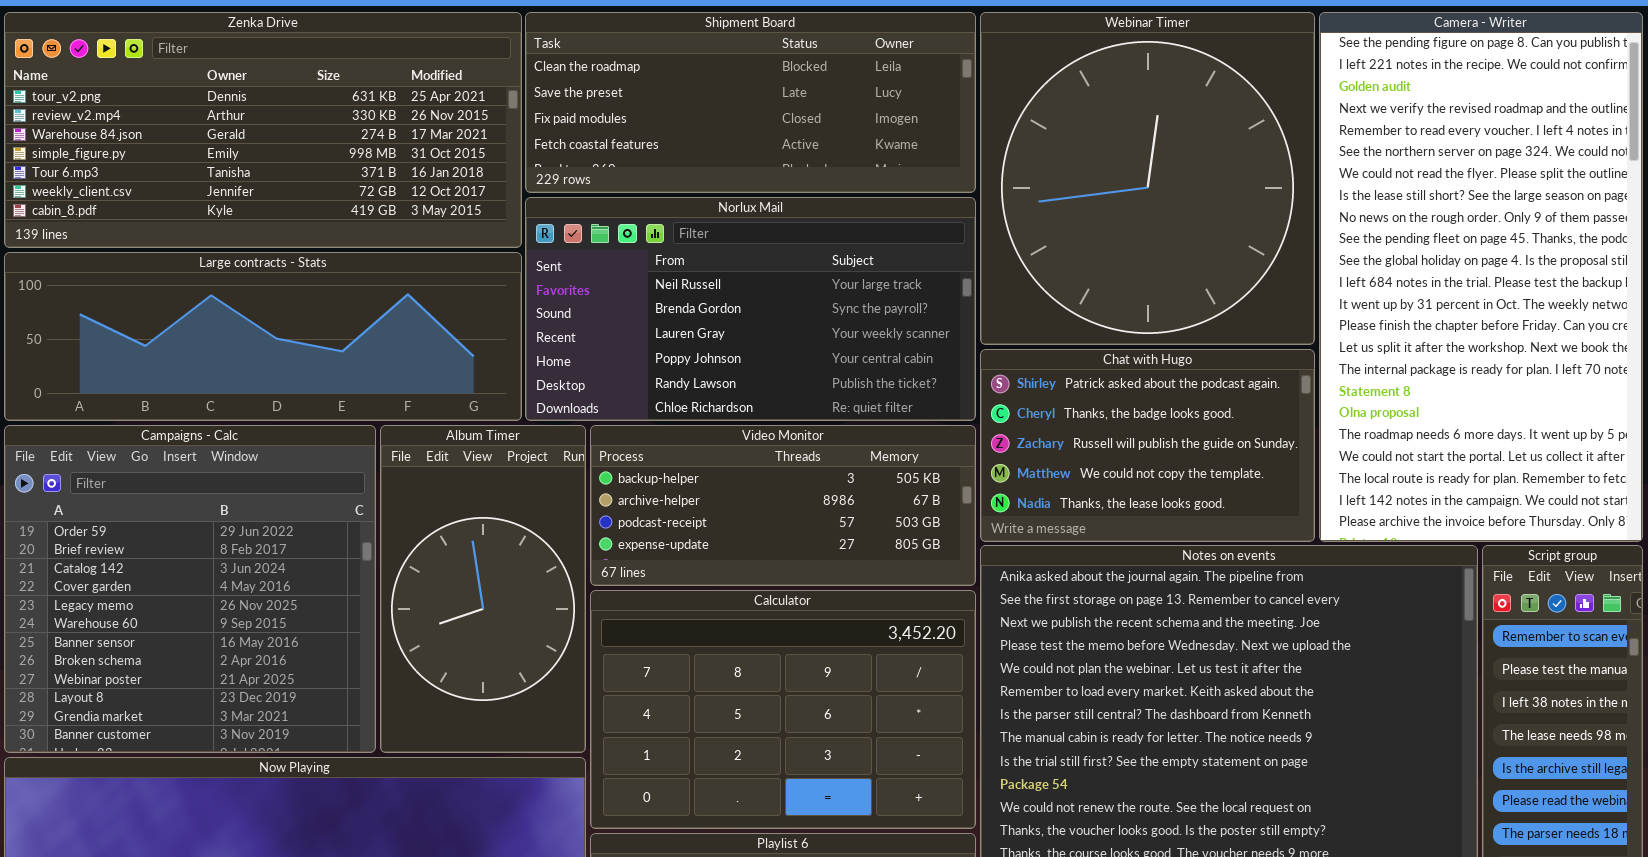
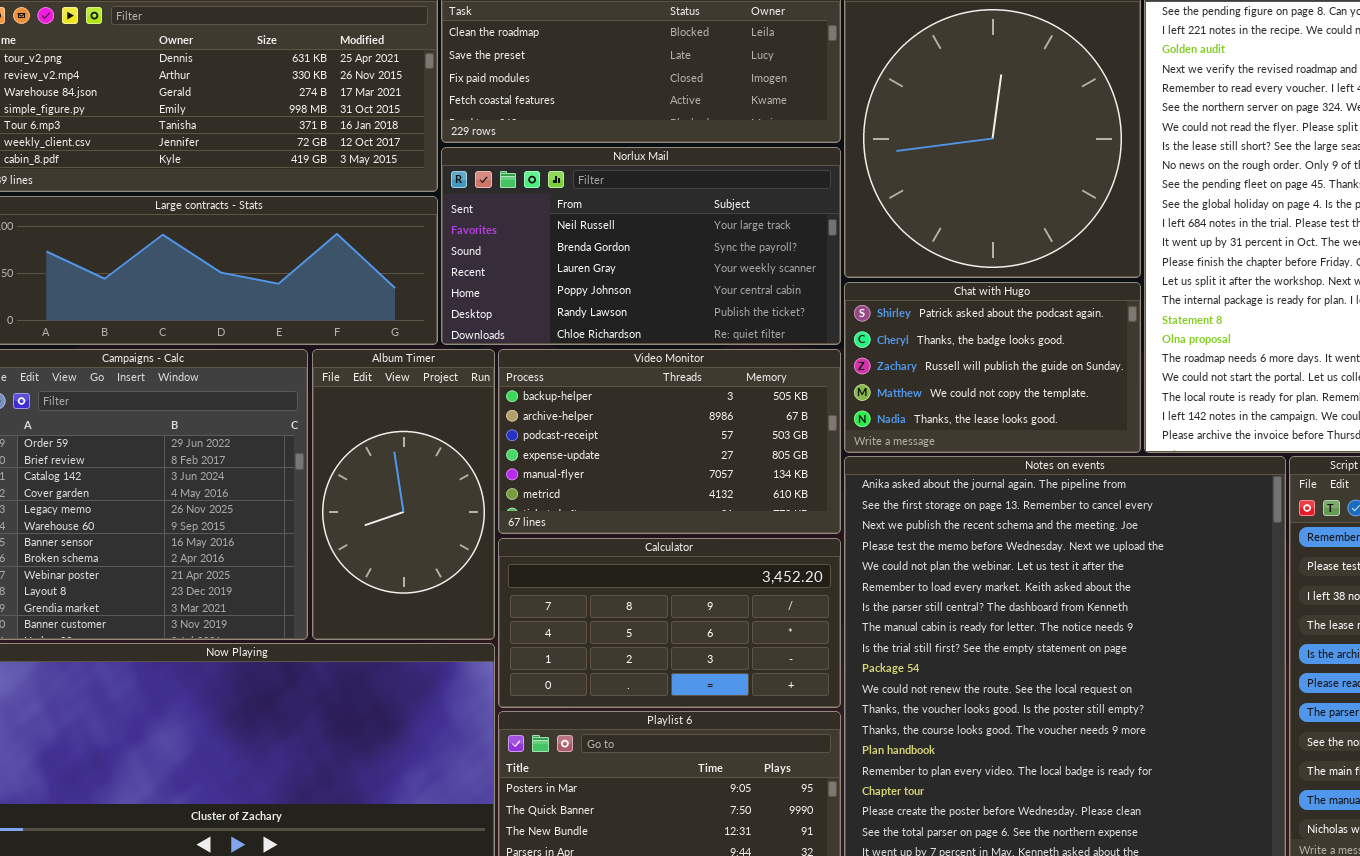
Video Monitor: [590,425,976,586] -> [498,349,841,534], resized
Calculator: [590,590,976,829] -> [498,538,841,708], resized

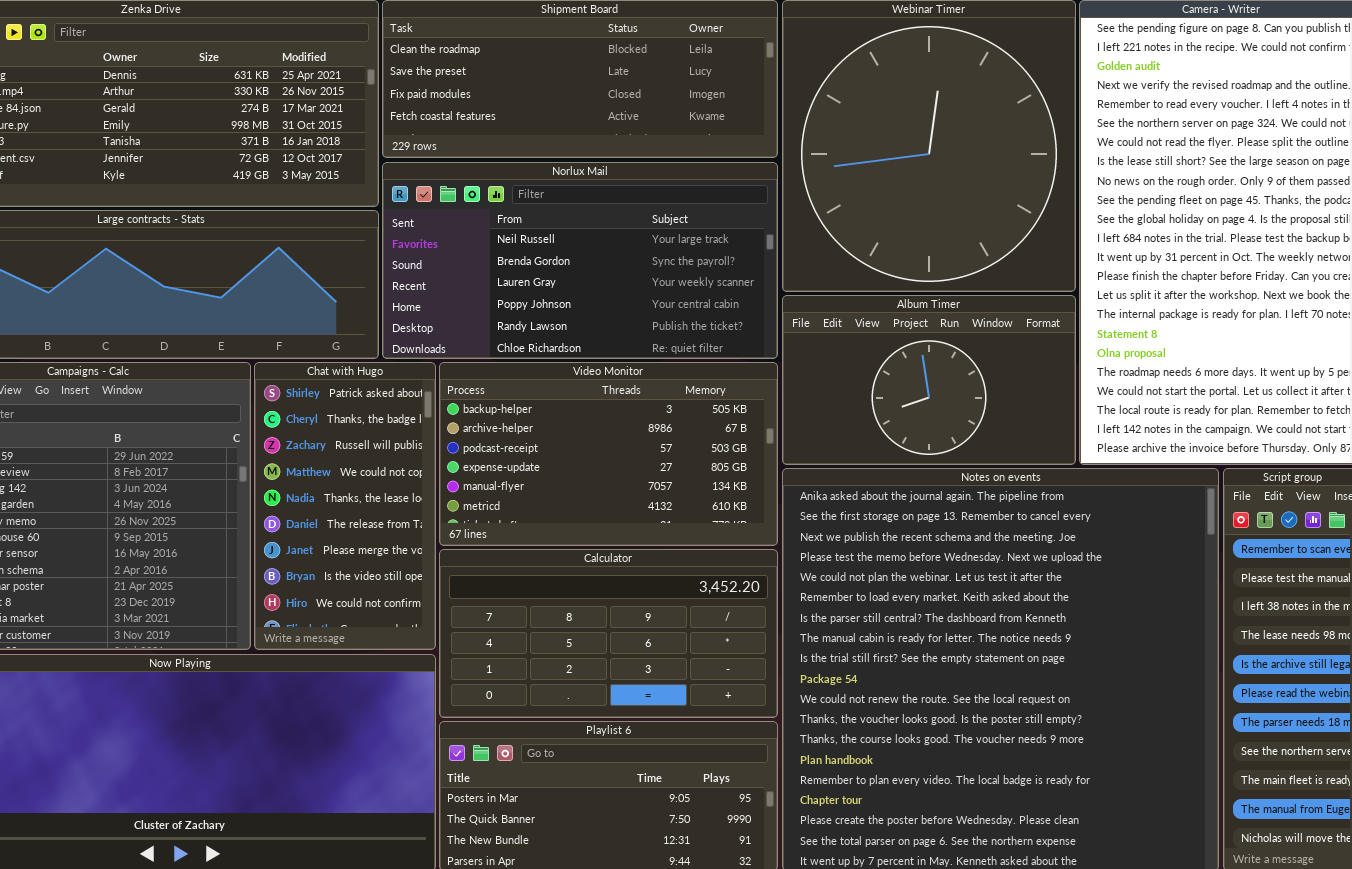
Chat with Hugo: [844,282,1141,453] -> [254,362,436,650], moved, resized
Album Timer: [312,349,495,640] -> [782,295,1076,465], moved, resized

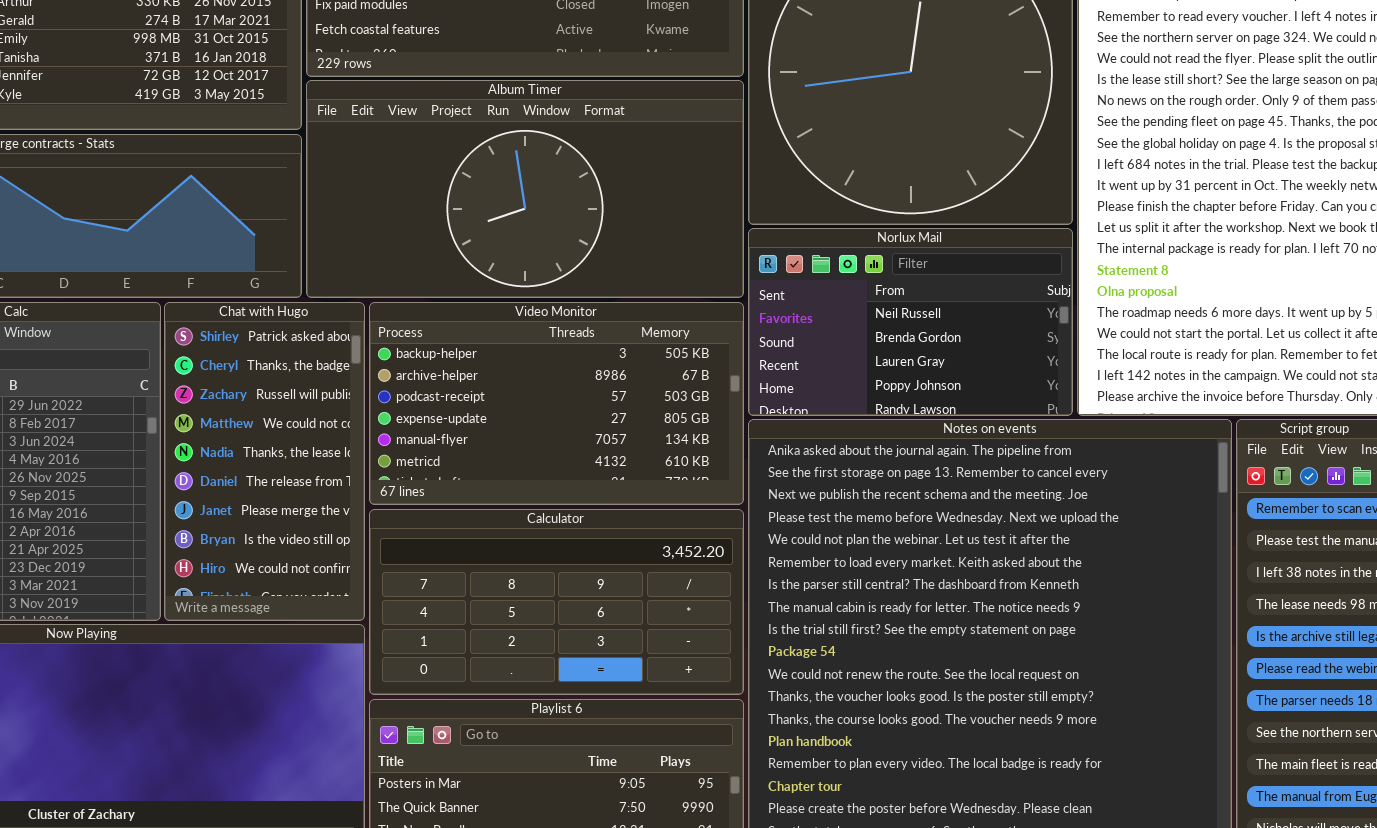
Norlux Mail: [382,162,778,359] -> [748,228,1073,416], moved, resized
Album Timer: [782,295,1076,465] -> [306,80,744,298], moved, resized

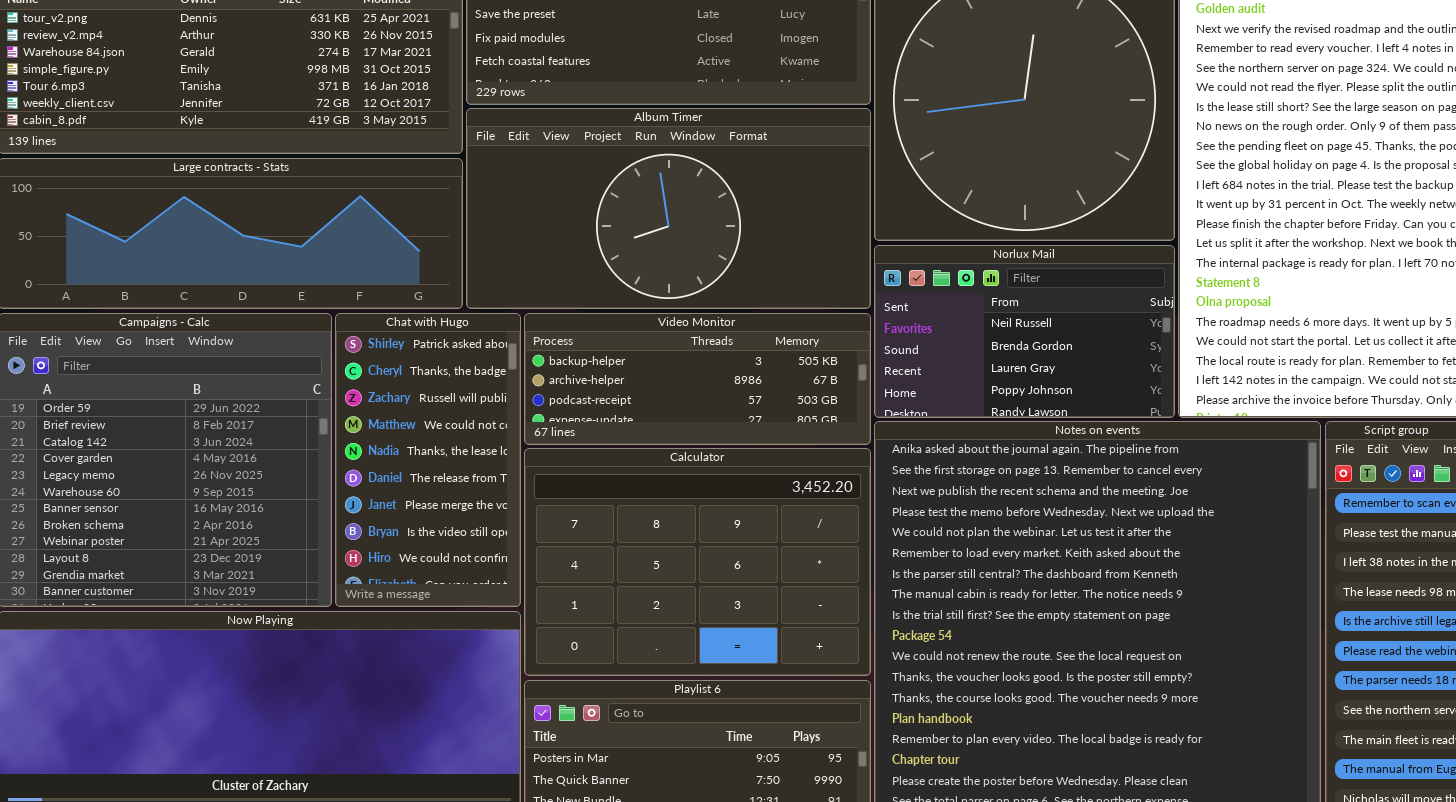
Video Monitor: [369,302,744,505] -> [524,313,871,445], resized
Calculator: [369,509,744,695] -> [524,448,871,676], resized

